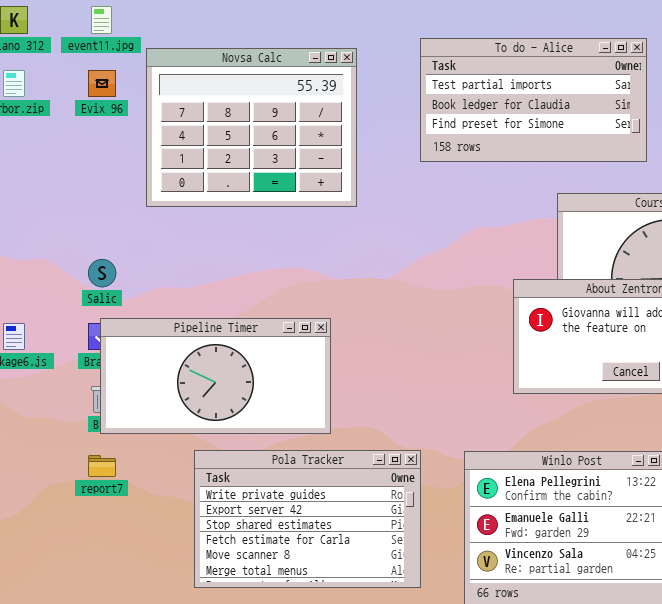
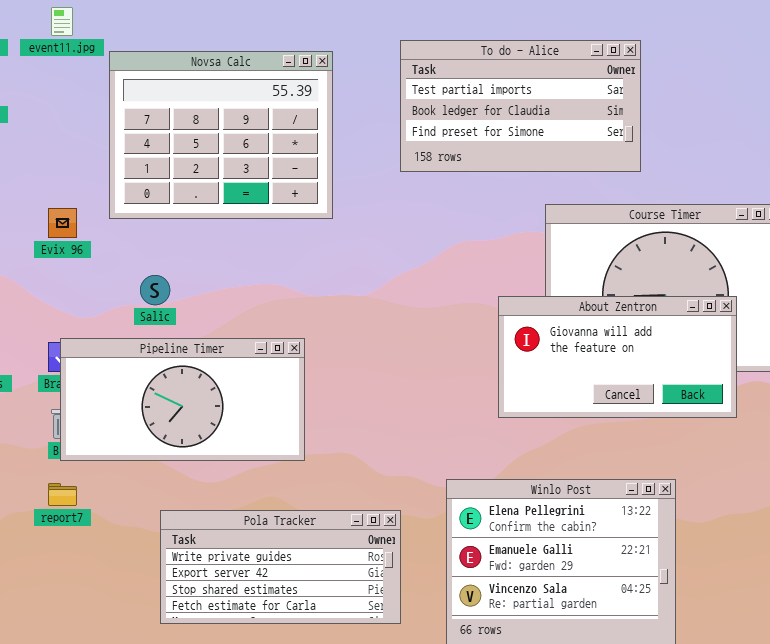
Evix 96: [88,70,116,97] -> [48,208,77,238], moved
Salic: [88,259,116,287] -> [140,275,170,305], moved
Pola Tracker: [194,450,421,588] -> [160,510,401,624], resized

